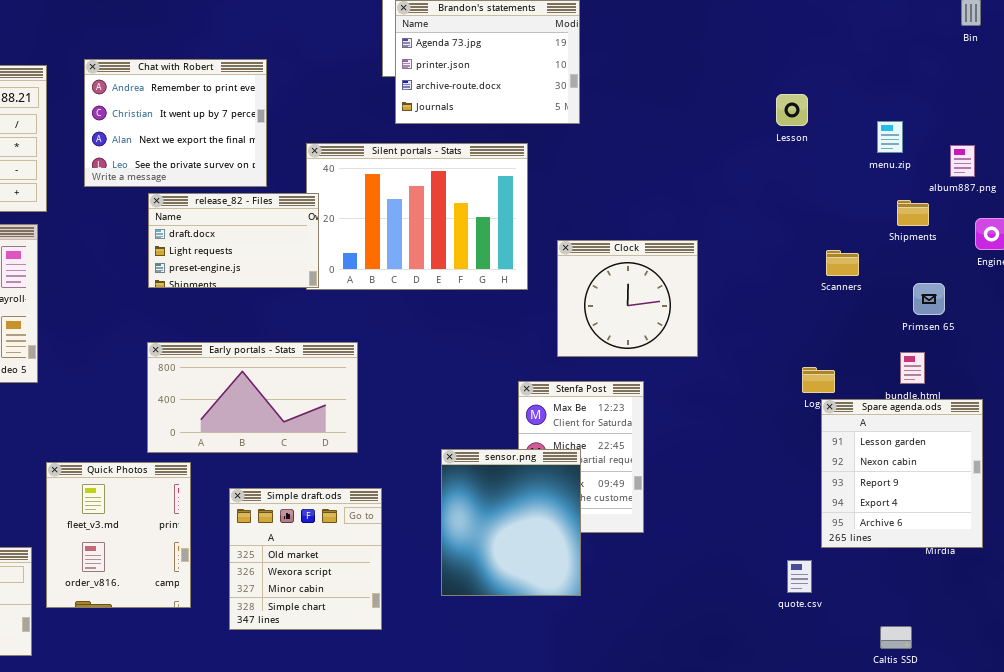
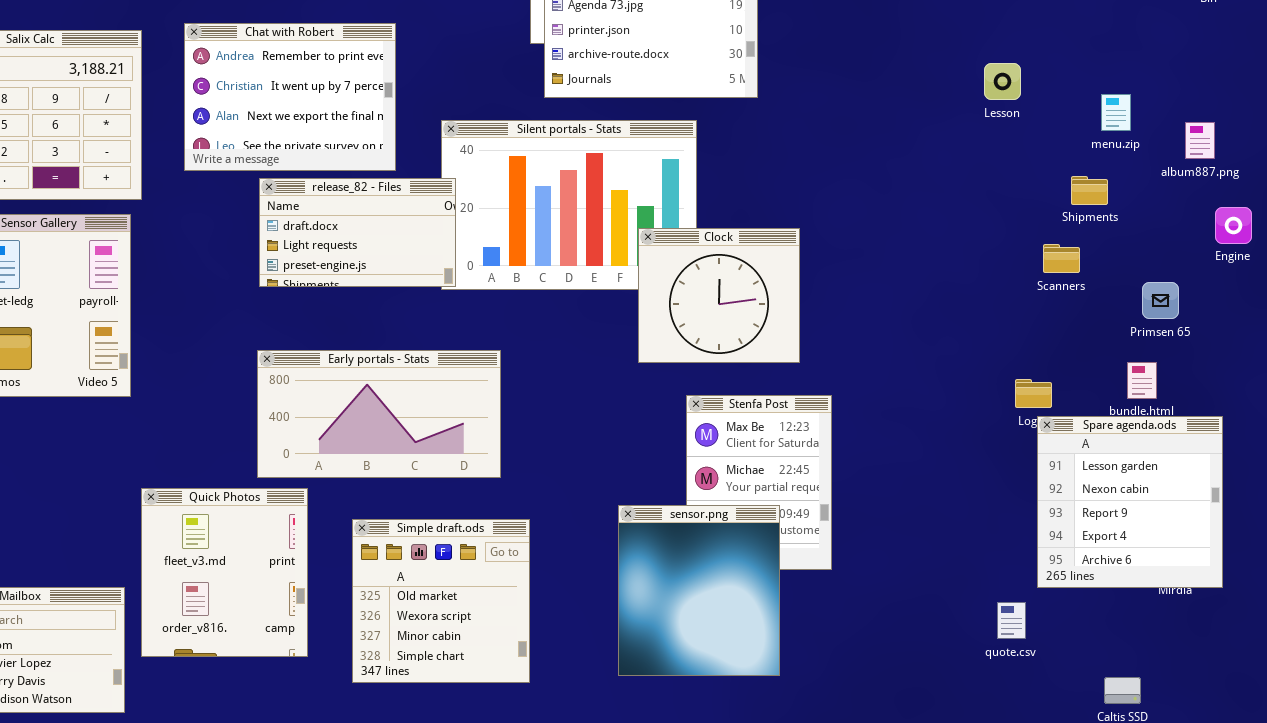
Shipments: [897,200,929,226] -> [1071,176,1108,205], moved
Clock: [557,240,698,357] -> [638,228,800,363], moved
sensor.png: [441,449,581,596] -> [618,505,780,676], moved

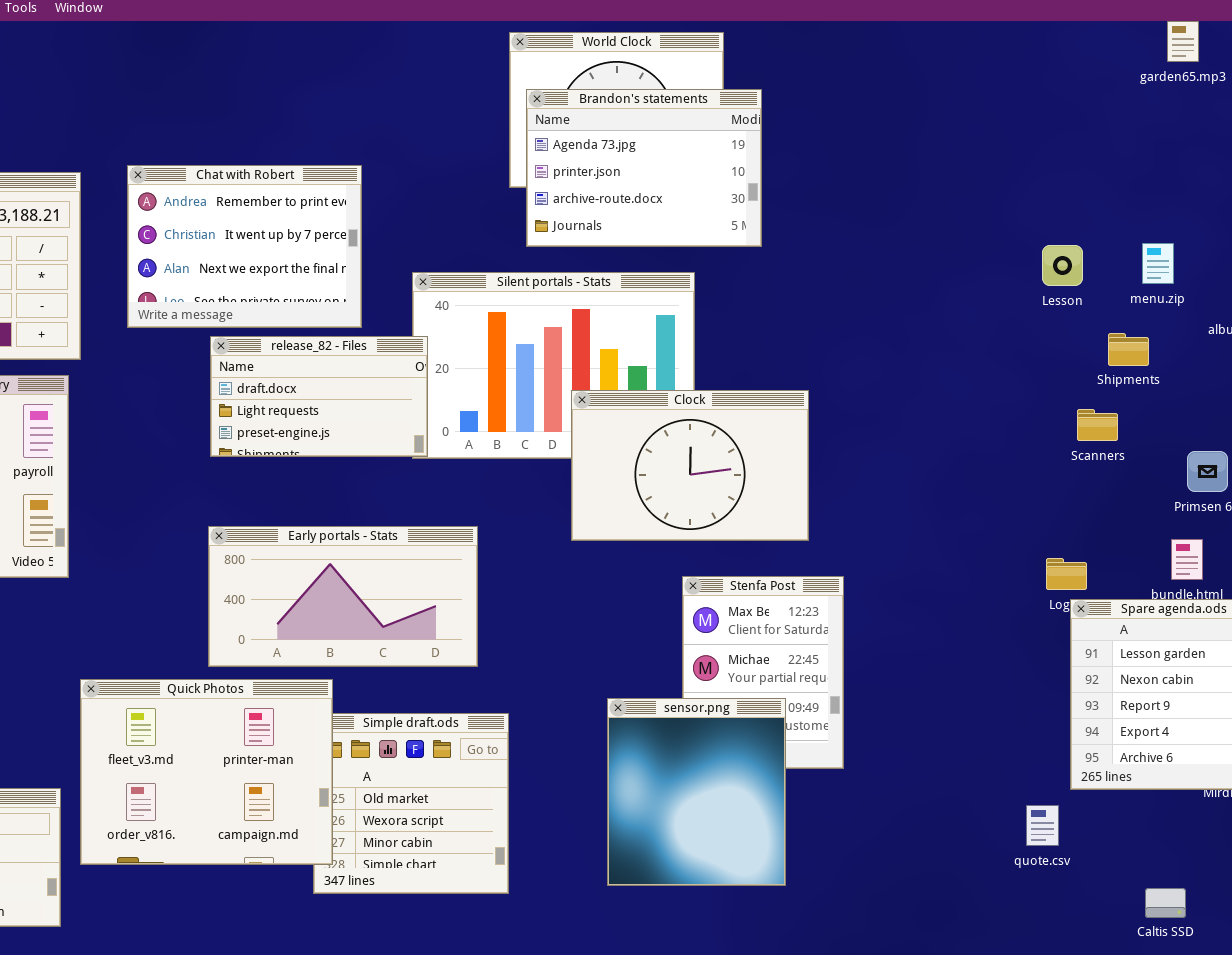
Lesson: [984,63,1021,100] -> [1042,245,1083,286], moved
Clock: [638,228,800,363] -> [571,390,809,541], resized
Quick Photos: [141,488,308,657] -> [80,679,333,865], resized

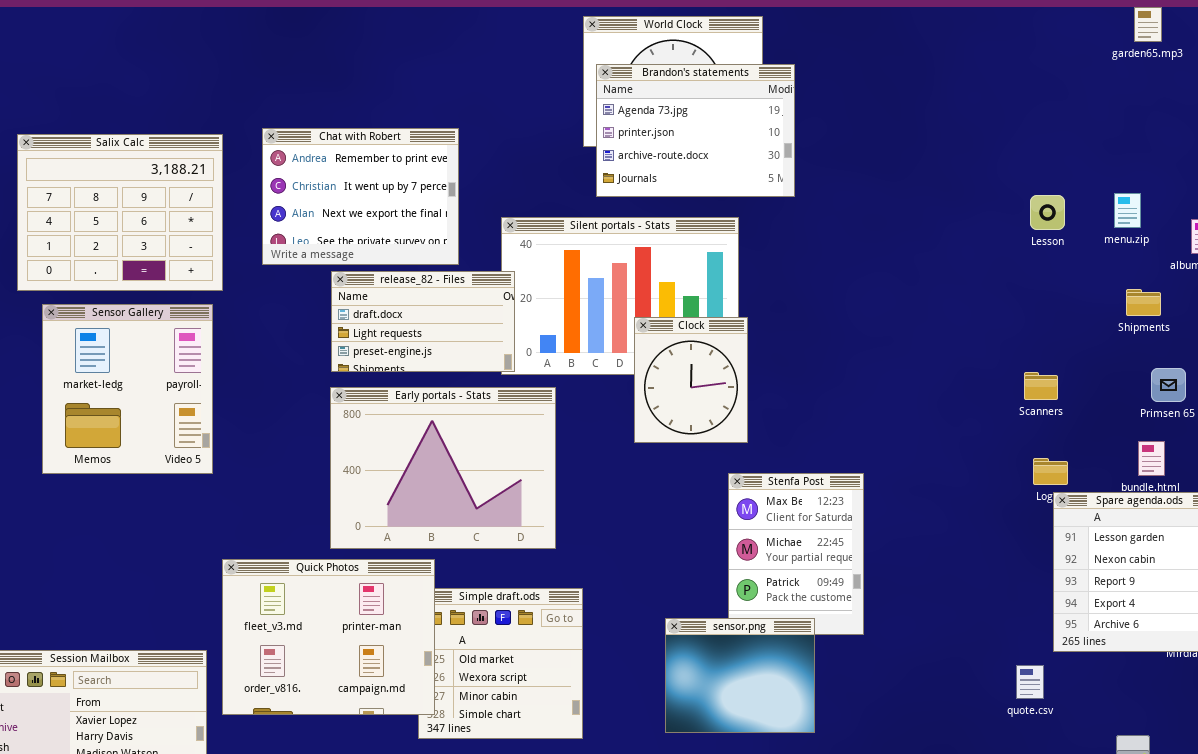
Shipments: [1108,333,1149,366] -> [1126,289,1161,316], moved
Clock: [571,390,809,541] -> [634,317,748,443], resized
Scanners: [1077,409,1118,441] -> [1024,372,1058,400], moved
Early portals - Stats: [208,526,478,667] -> [330,387,556,549], resized
sensor.png: [607,698,786,886] -> [665,618,815,733], resized

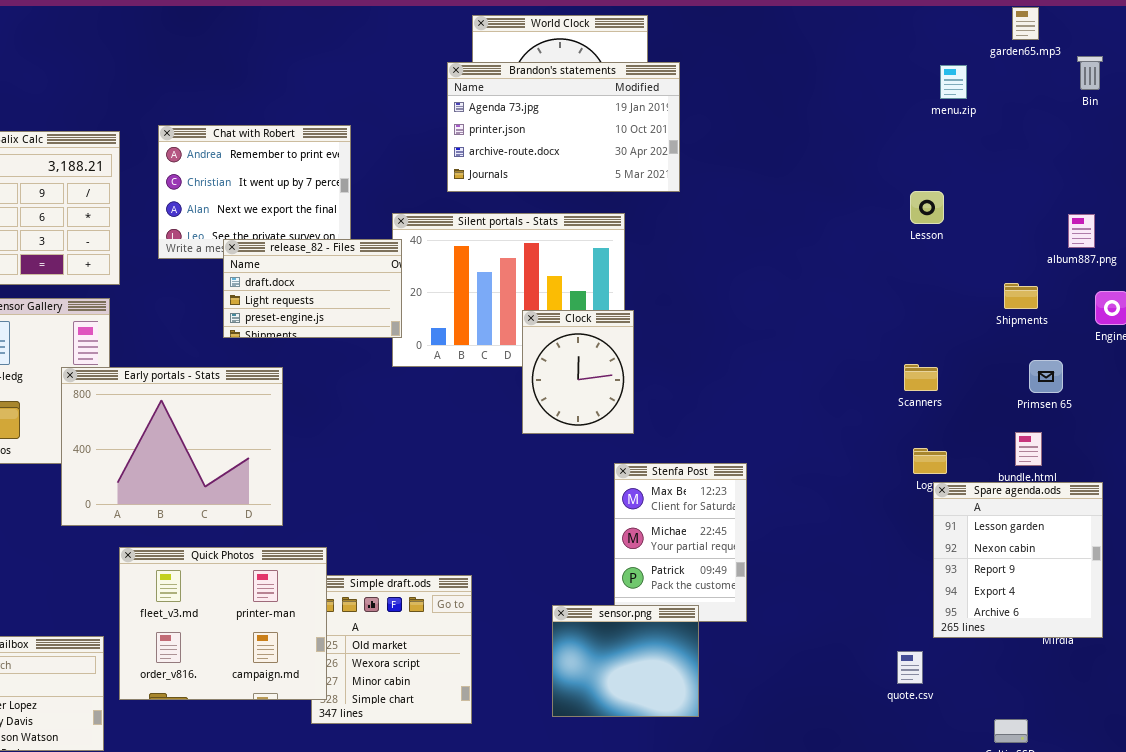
Brandon's statements: [596,64,795,197] -> [447,62,680,192], resized
menu.zip: [1114,193,1141,228] -> [940,65,967,99], moved
release_82 - Files: [331,271,515,372] -> [223,239,402,338], moved
Early portals - Stats: [330,387,556,549] -> [61,367,283,526], moved

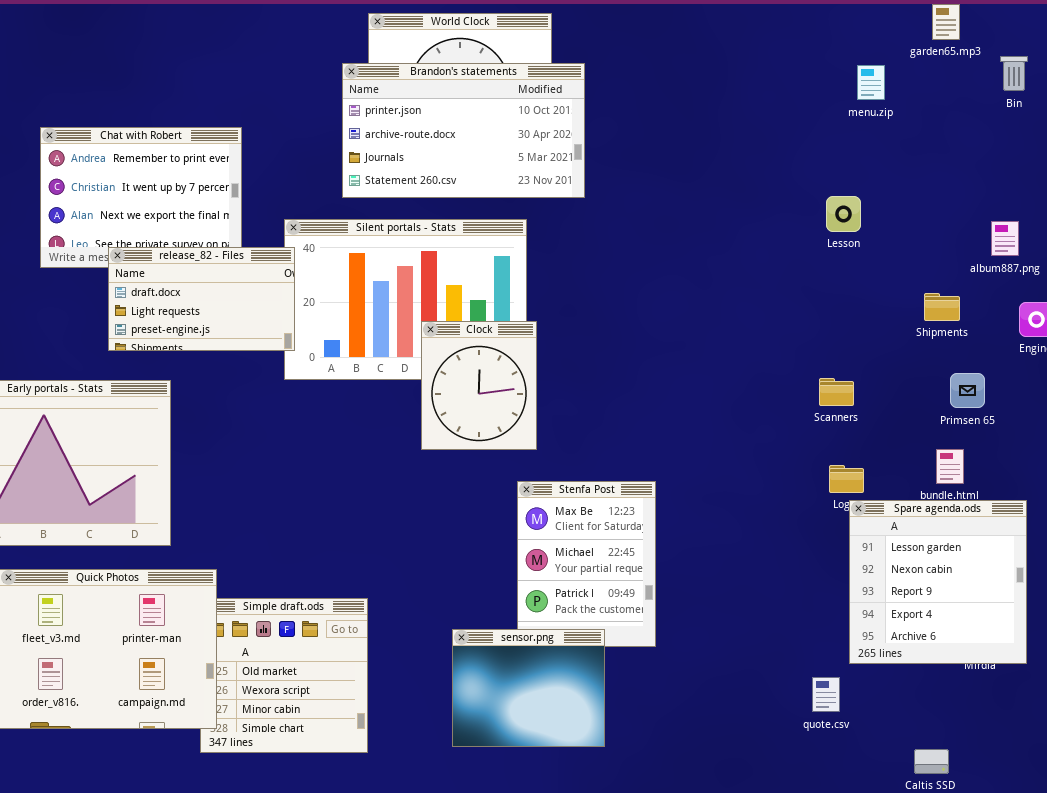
Brandon's statements: [447,62,680,192] -> [342,63,585,198], scrolled down 1 row

